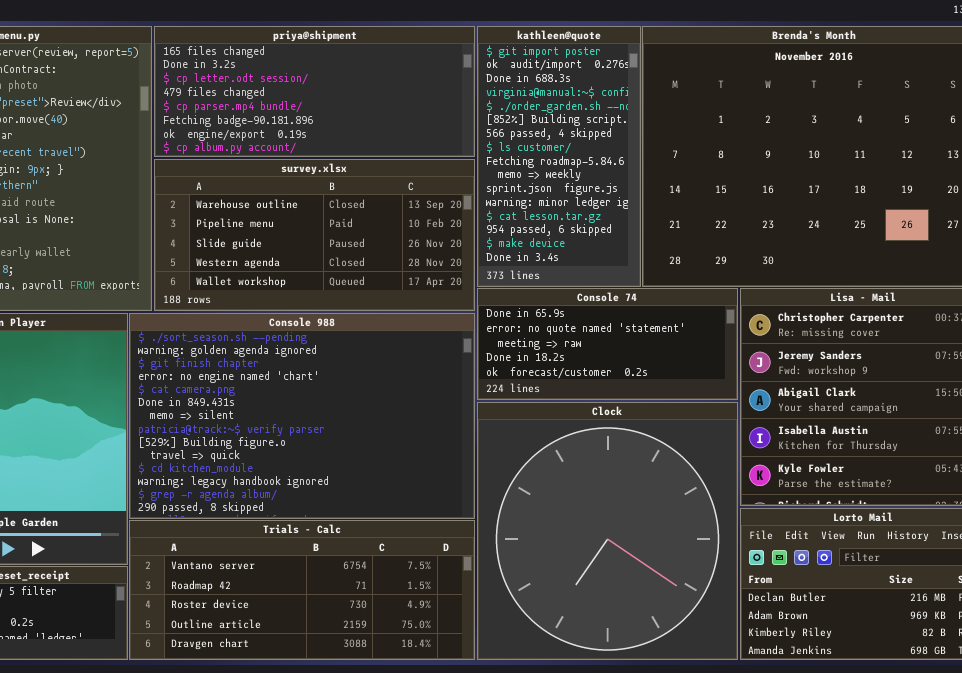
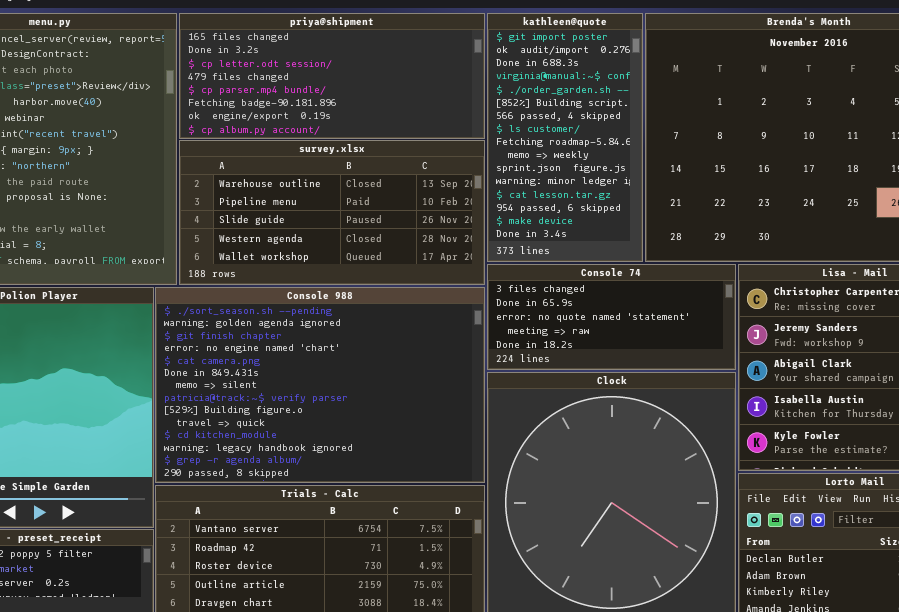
Console 74: [477,288,738,400] -> [487,264,736,370], scrolled up 1 row

